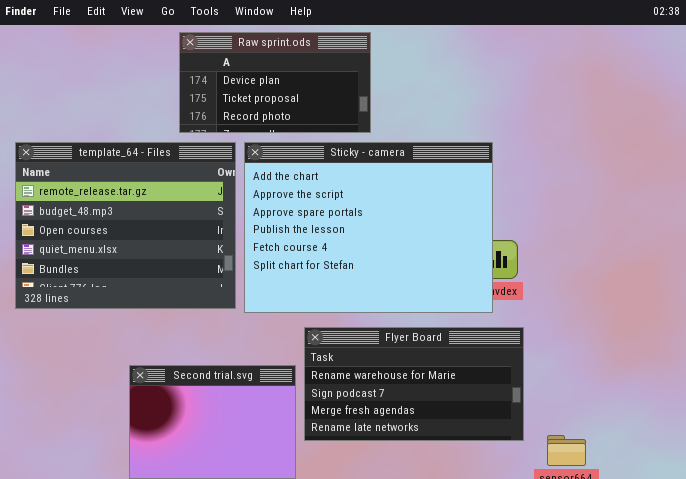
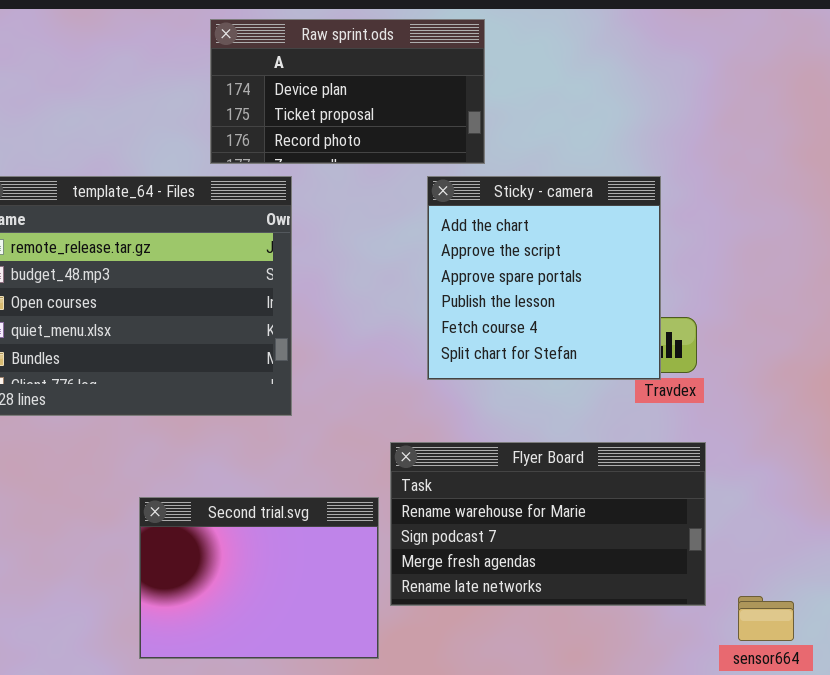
Sticky - camera: [244,142,493,313] -> [427,176,661,380], resized

